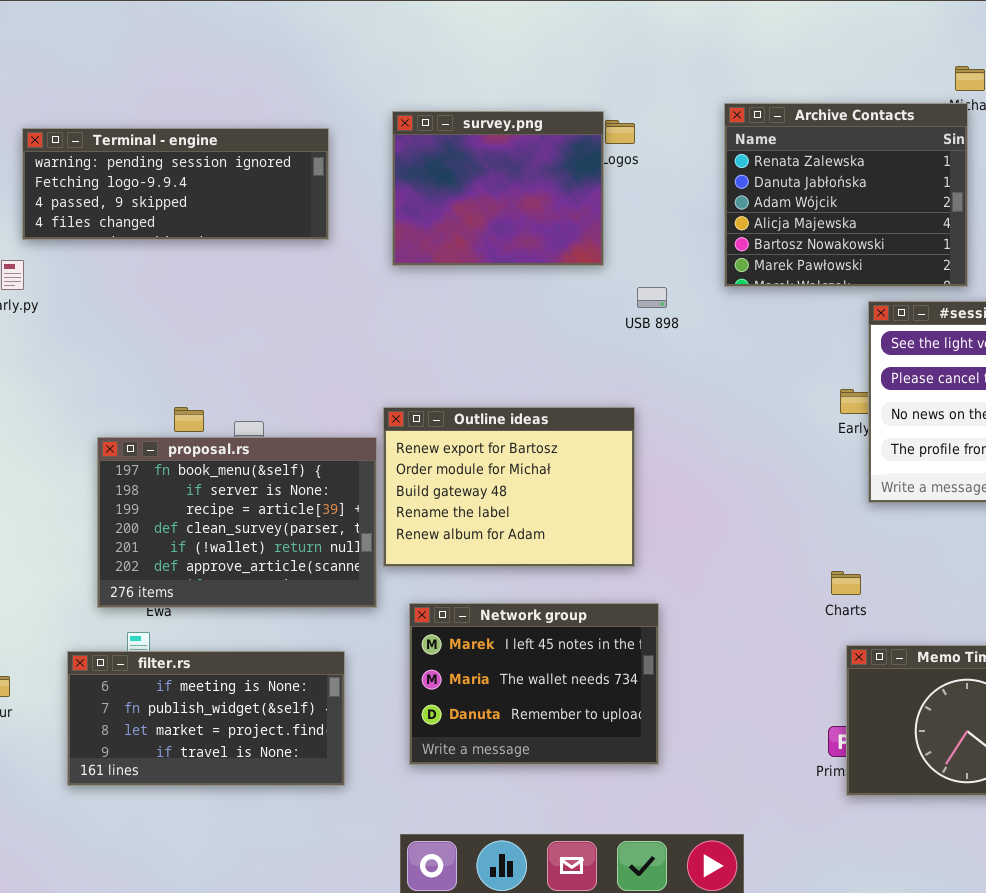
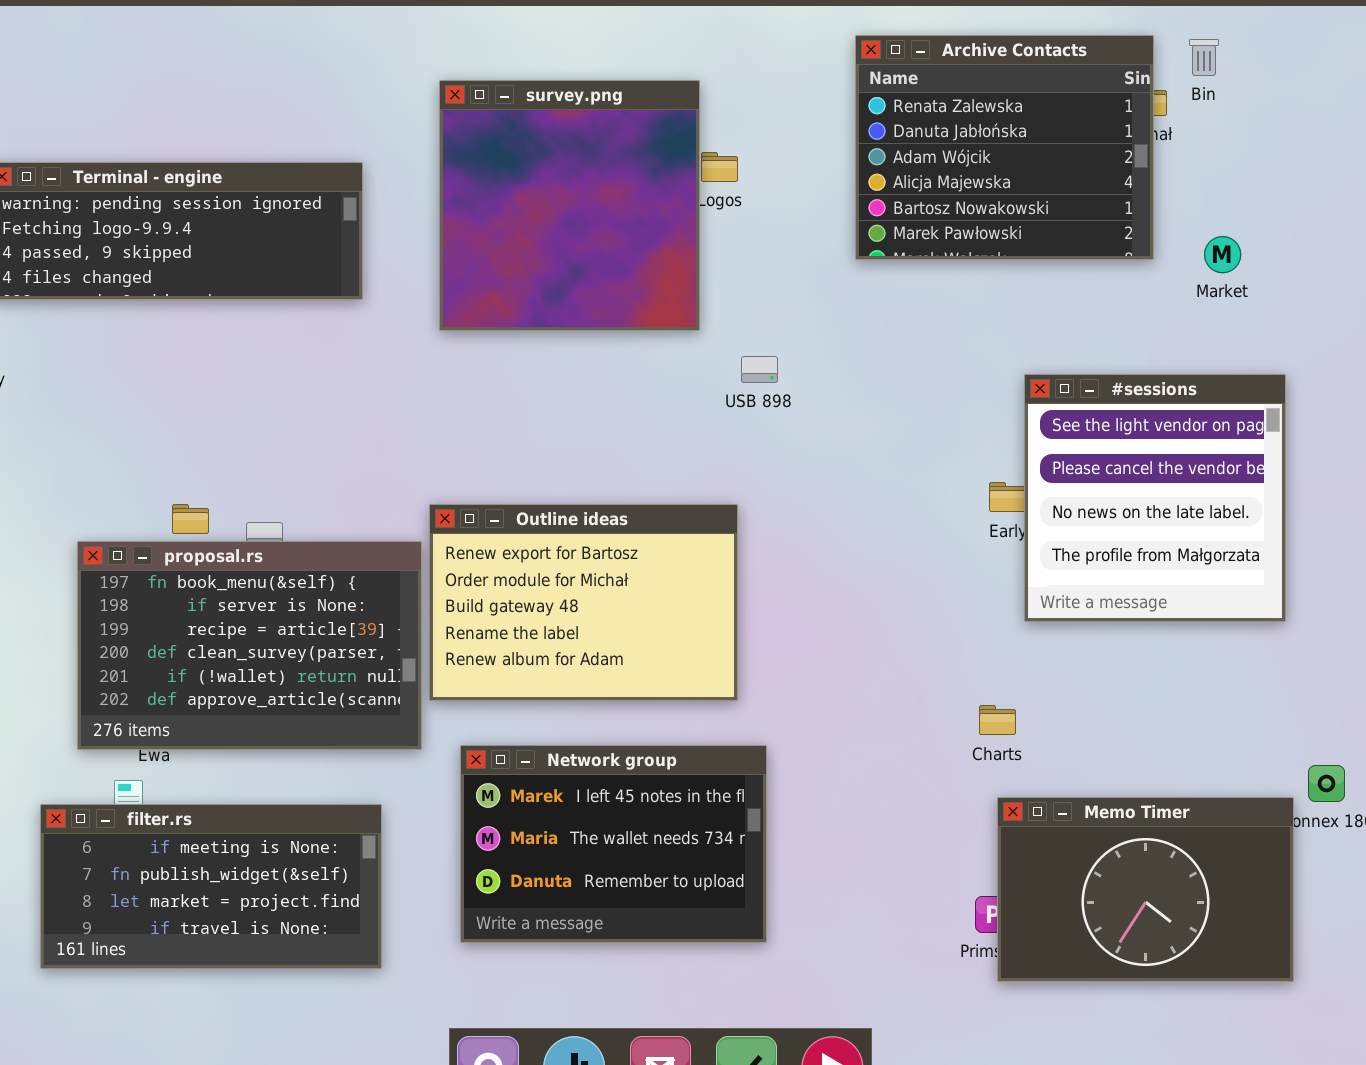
Archive Contacts: [724,103,968,287] -> [855,35,1154,260], moved
survey.png: [392,111,604,266] -> [439,80,700,331], resized

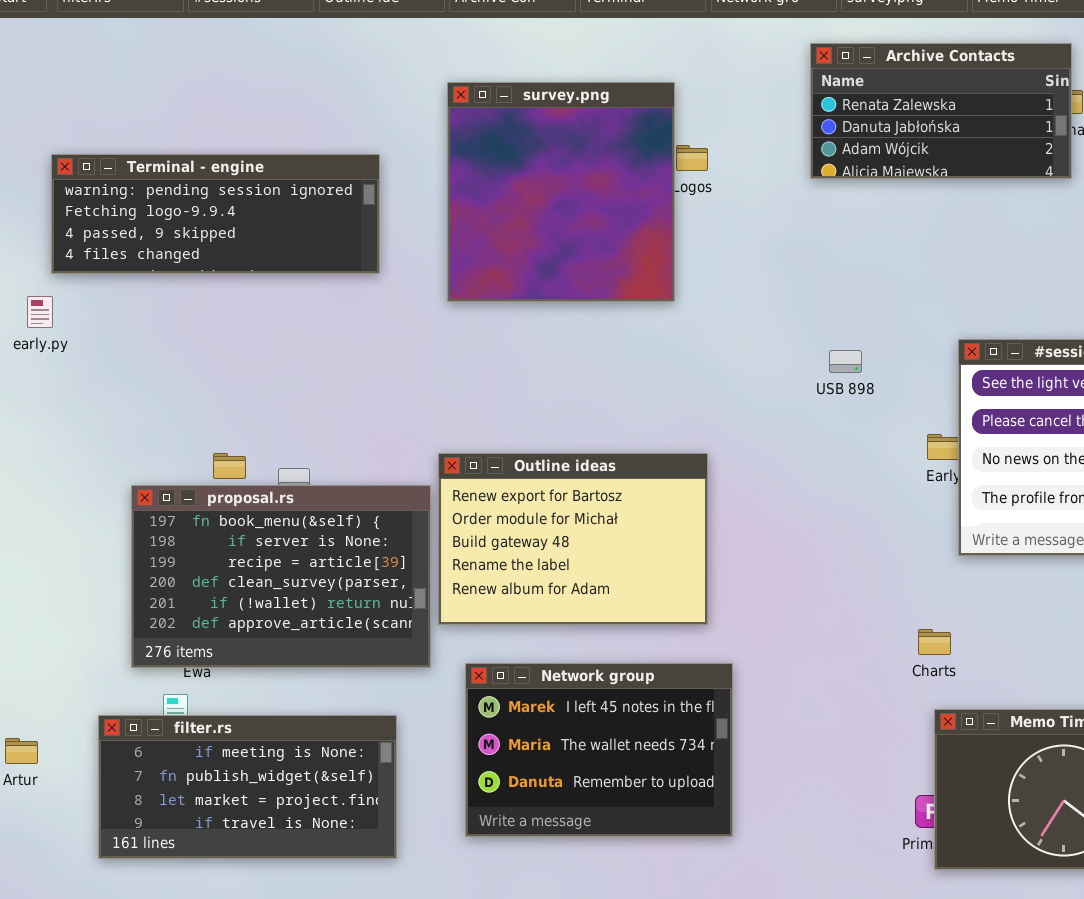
Archive Contacts: [855,35,1154,260] -> [810,43,1072,179], resized
USB 898: [741,356,778,383] -> [829,350,862,373], moved

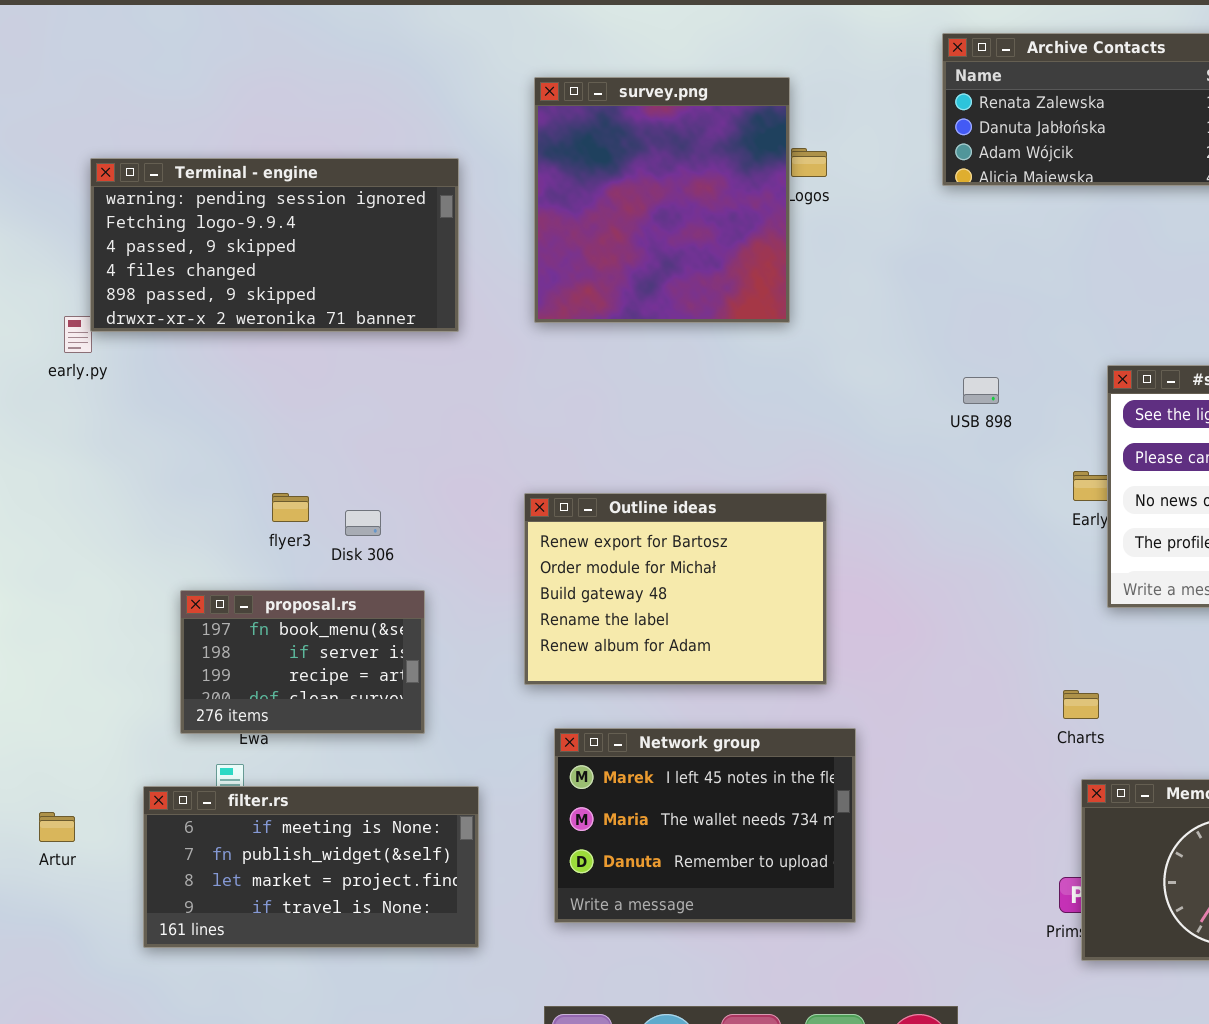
Terminal - engine: [51,154,380,274] -> [90,158,459,332], resized
proposal.rs: [131,485,431,668] -> [180,590,425,734], resized

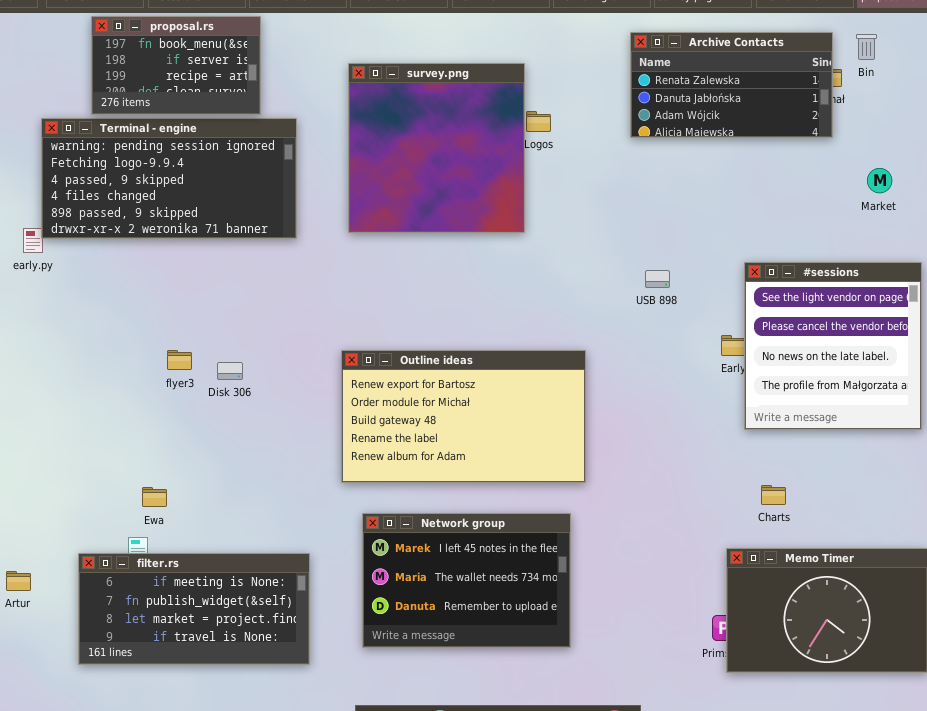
Outline ideas: [524,493,827,685] -> [341,350,586,483], resized
proposal.rs: [180,590,425,734] -> [91,16,261,115], moved
Charts: [1063,690,1099,719] -> [761,485,786,505], moved

